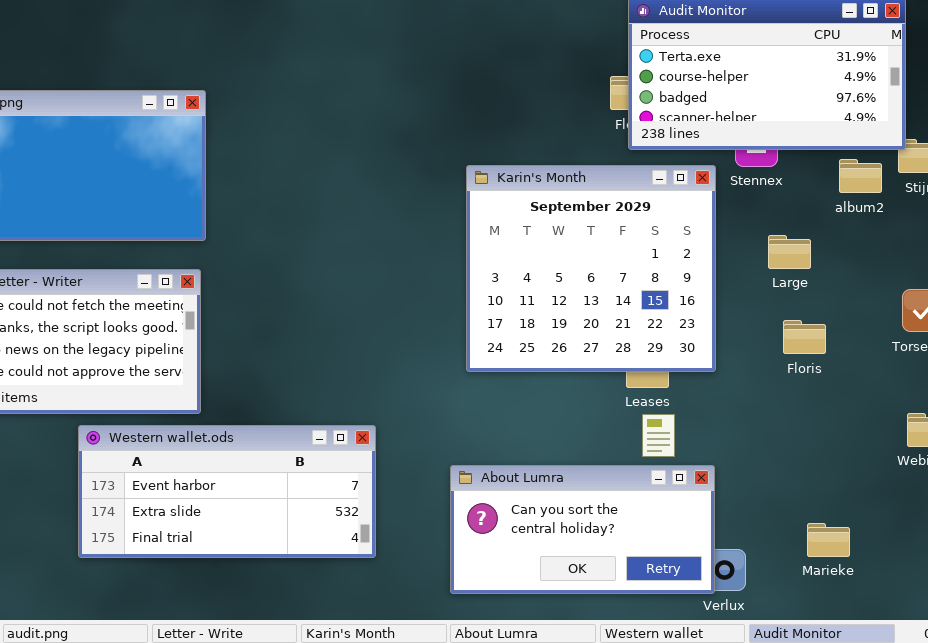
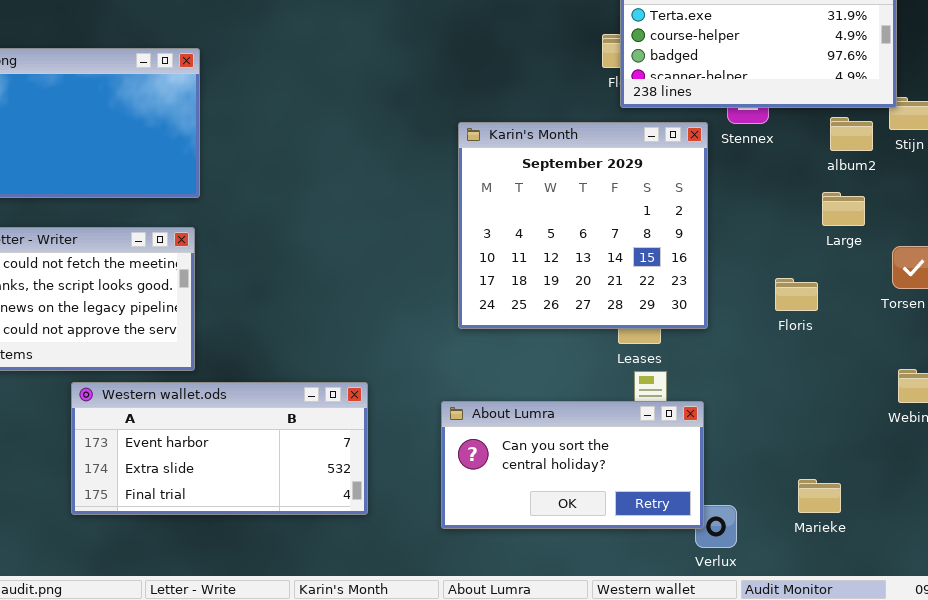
Large: [768,235,811,269] -> [822,192,865,226], moved
About Lumra: [450,465,715,594] -> [441,401,704,529], moved

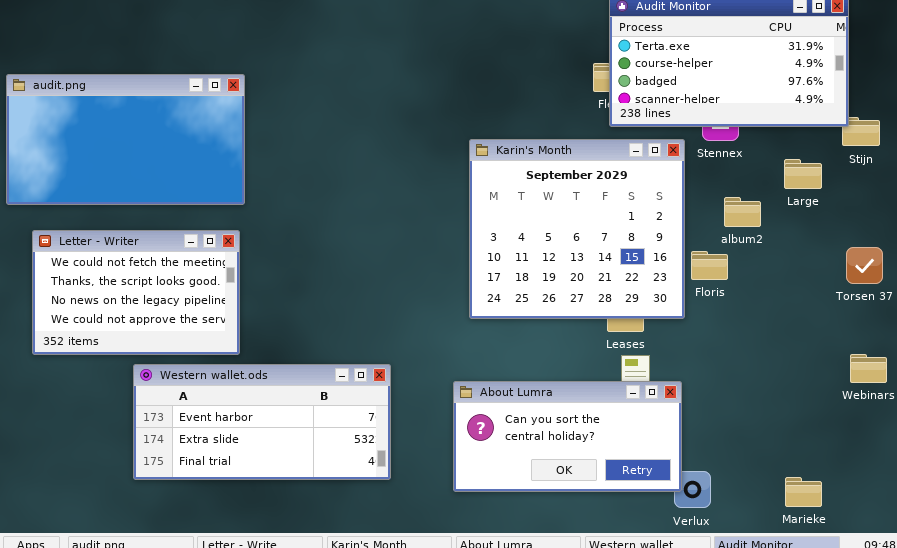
album2: [830,117,873,151] -> [724,197,761,227], moved
Large: [822,192,865,226] -> [784,159,822,189], moved
Floris: [775,278,818,311] -> [691,251,728,280], moved
Marieke: [798,479,841,513] -> [785,477,822,507], moved

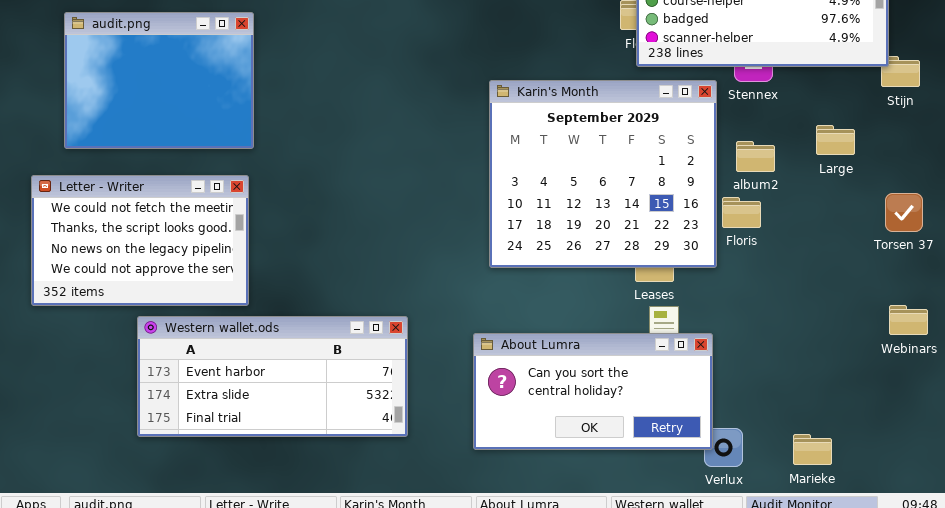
audit.png: [6,74,245,205] -> [64,12,254,149], resized
Large: [784,159,822,189] -> [816,125,855,155], moved
album2: [724,197,761,227] -> [736,141,775,172], moved
Marieke: [785,477,822,507] -> [793,434,832,465], moved

